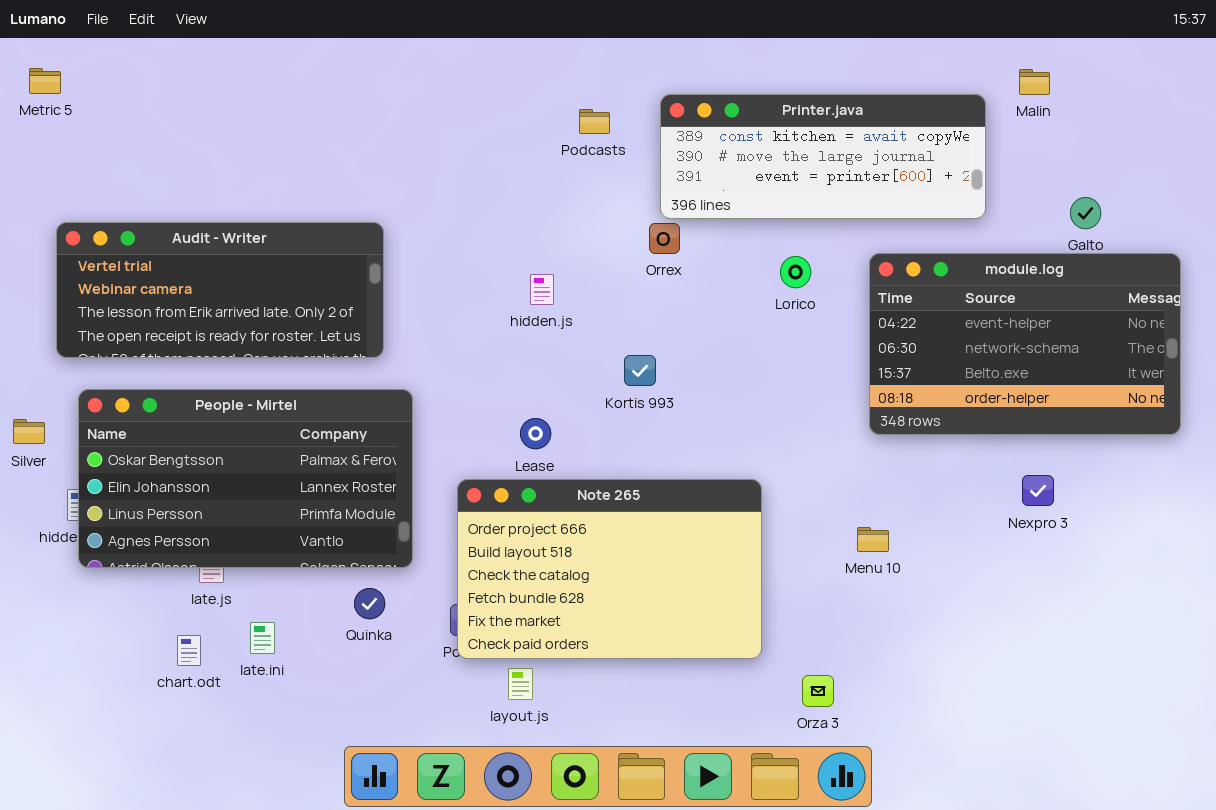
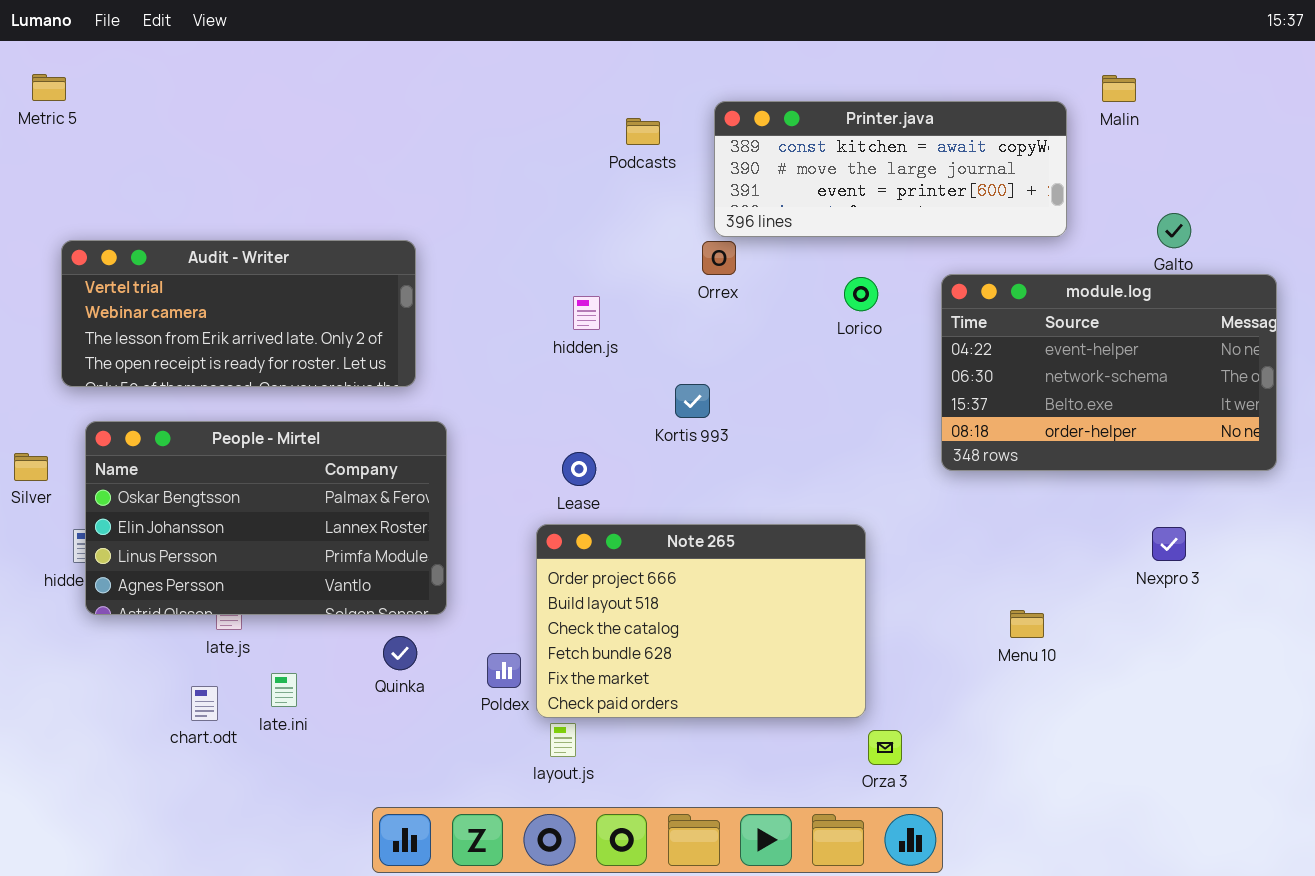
Nexpro 3: [1022,475,1054,506] -> [1152,527,1186,561], moved
Note 265: [457,479,762,659] -> [536,524,866,718], moved
Menu 10: [857,527,889,552] -> [1010,610,1044,638], moved

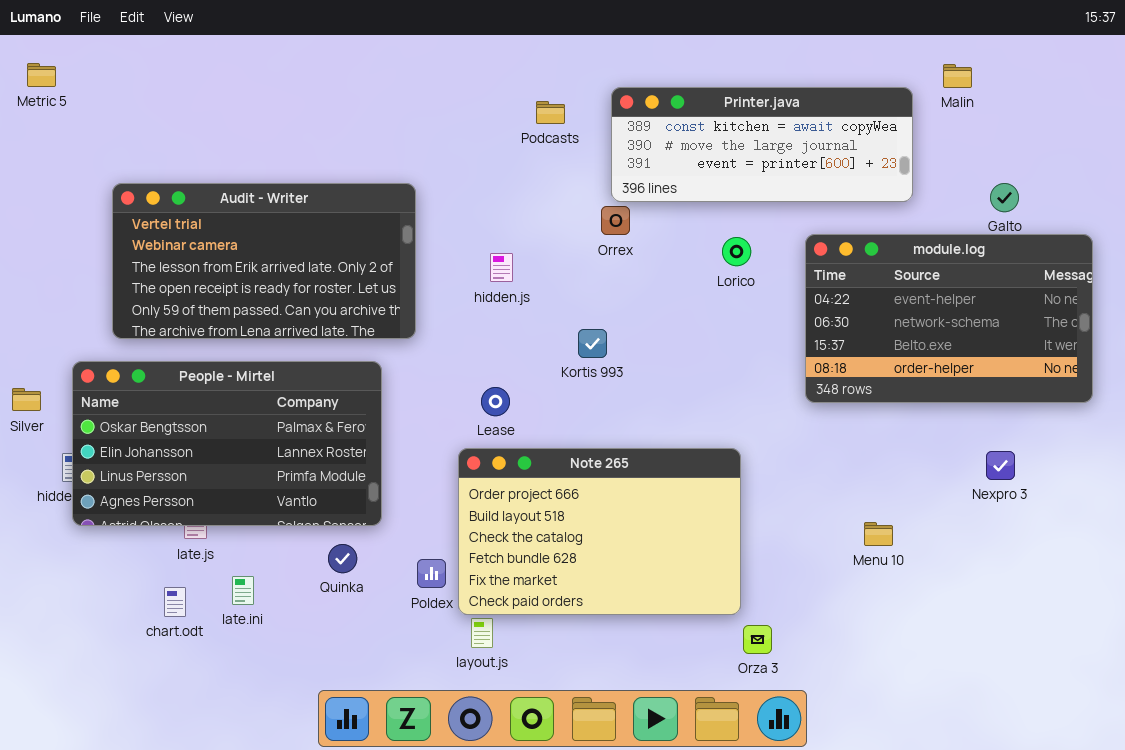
Audit - Writer: [61,240,416,387] -> [112,183,416,339], moved, resized

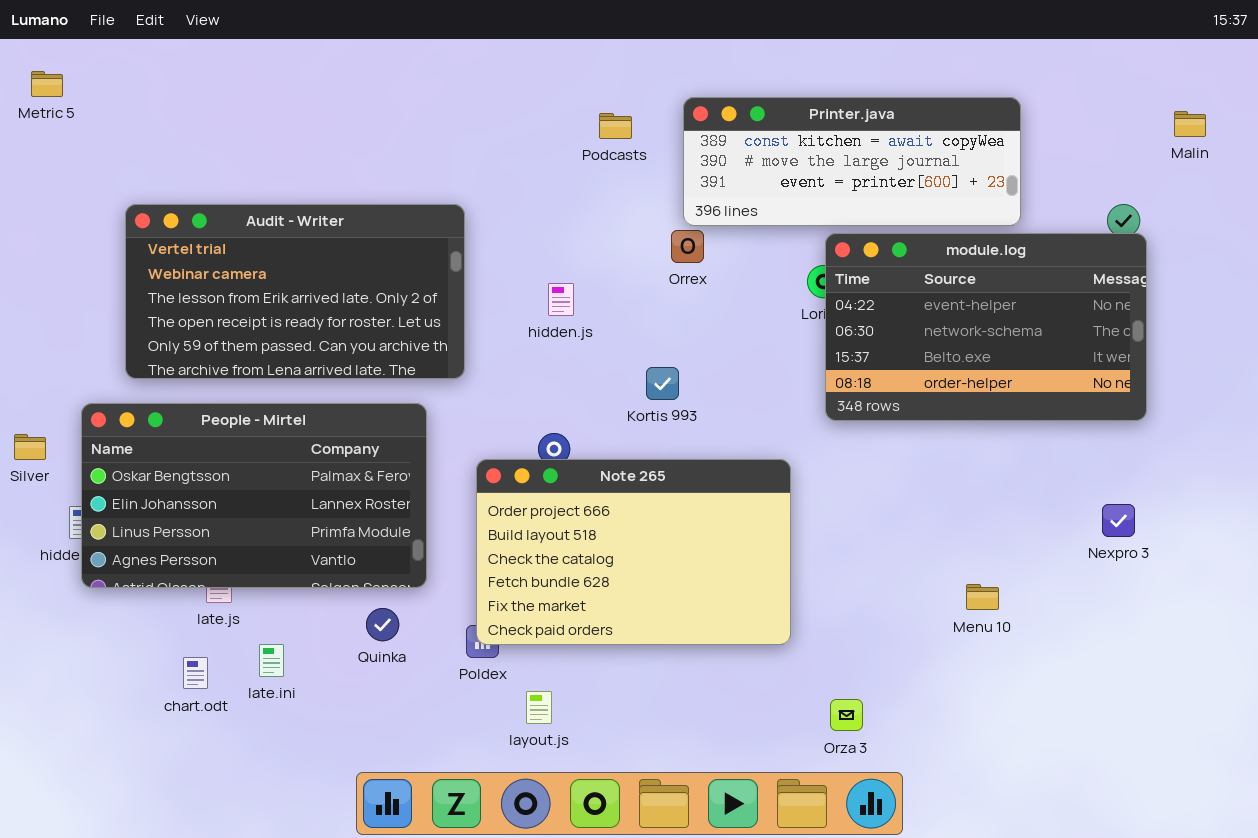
Malin: [943,64,972,88] -> [1174,111,1206,137], moved
module.log: [805,234,1093,403] -> [825,233,1147,421], moved
Note 265: [458,448,741,615] -> [476,459,791,645], moved

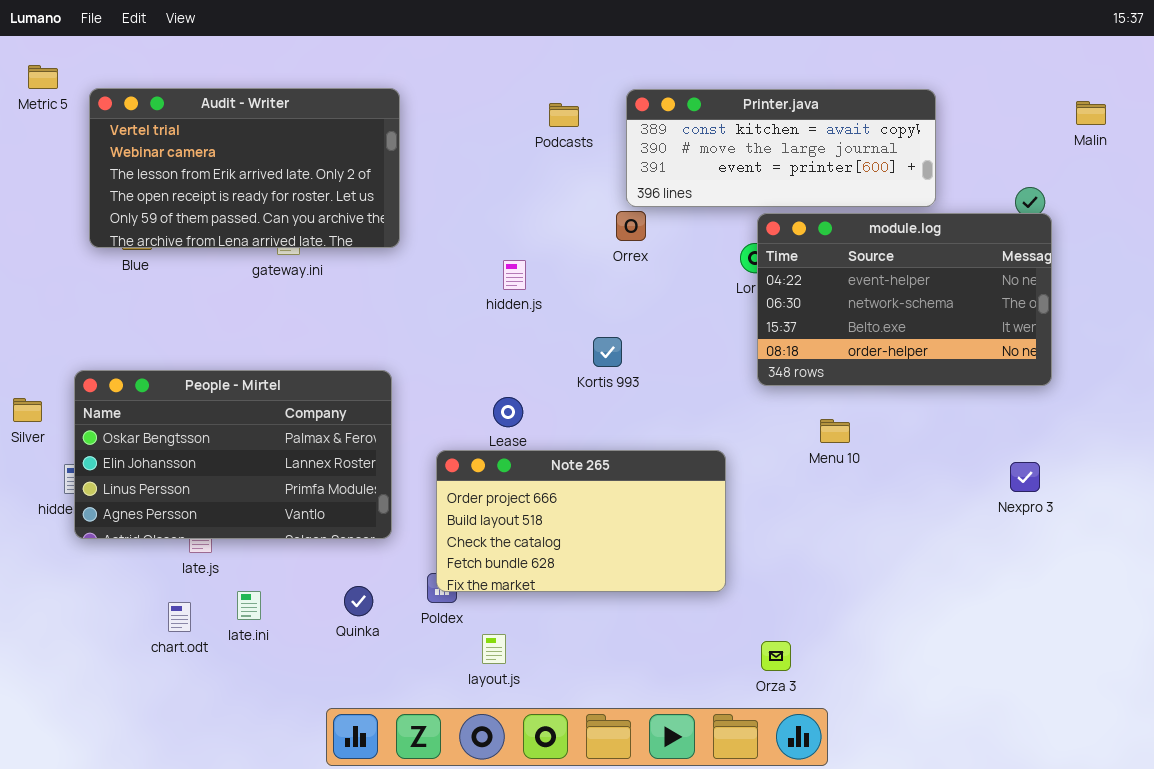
Audit - Writer: [125,204,465,379] -> [89,88,400,248], moved
Note 265: [476,459,791,645] -> [436,450,726,592], resized
Menu 10: [966,584,999,610] -> [820,419,850,443], moved
Quinka: [366,608,399,641] -> [344,586,373,616], moved

